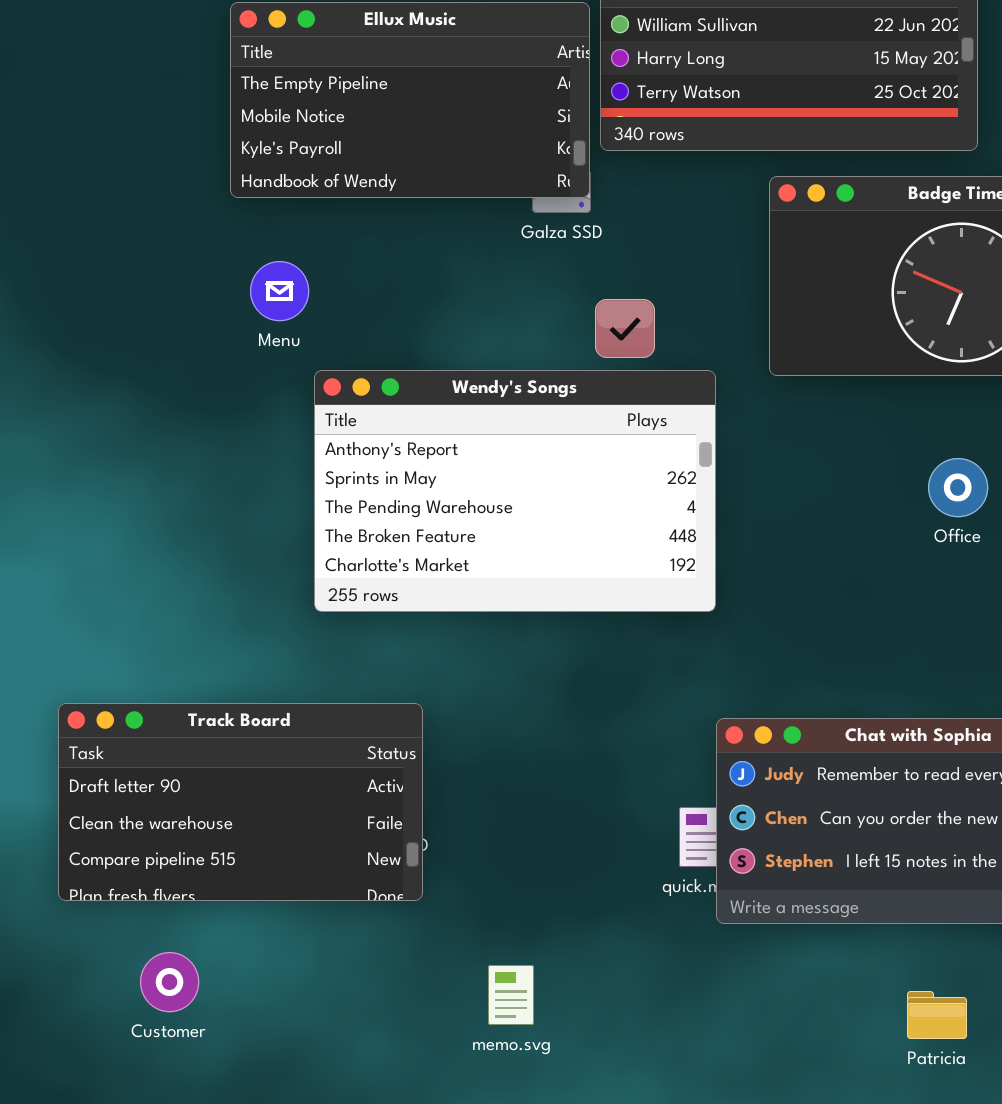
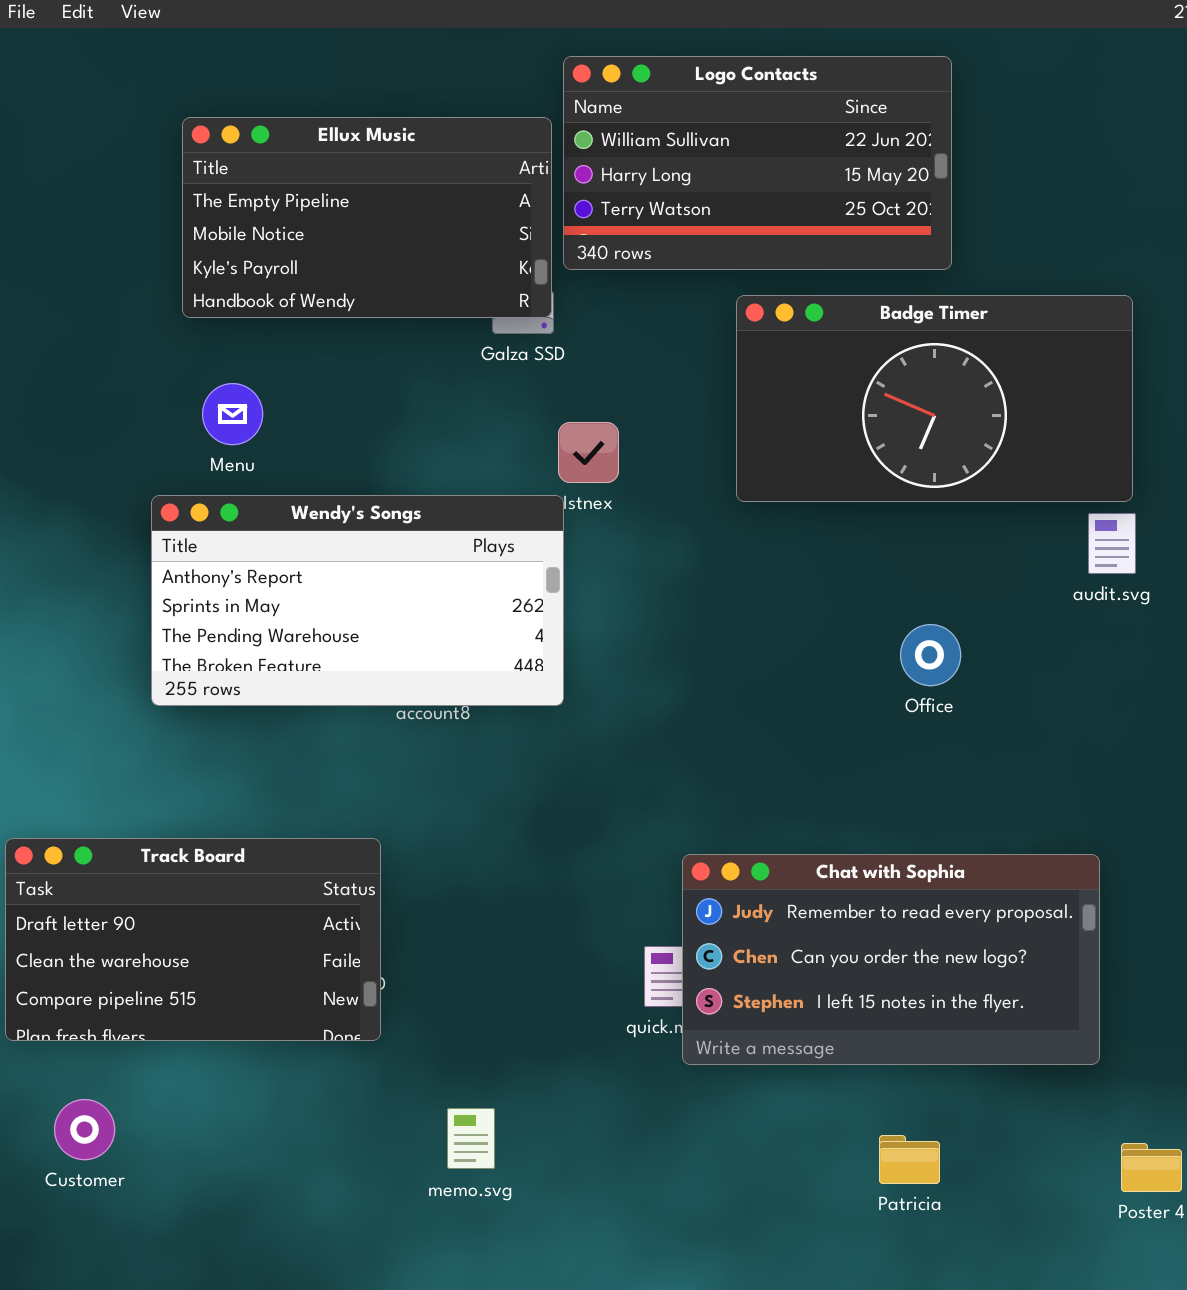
Wendy's Songs: [314,370,716,612] -> [151,495,564,706], moved, resized
Office: [928,458,988,517] -> [900,624,961,686], moved
Customer: [140,952,199,1012] -> [54,1099,115,1160], moved

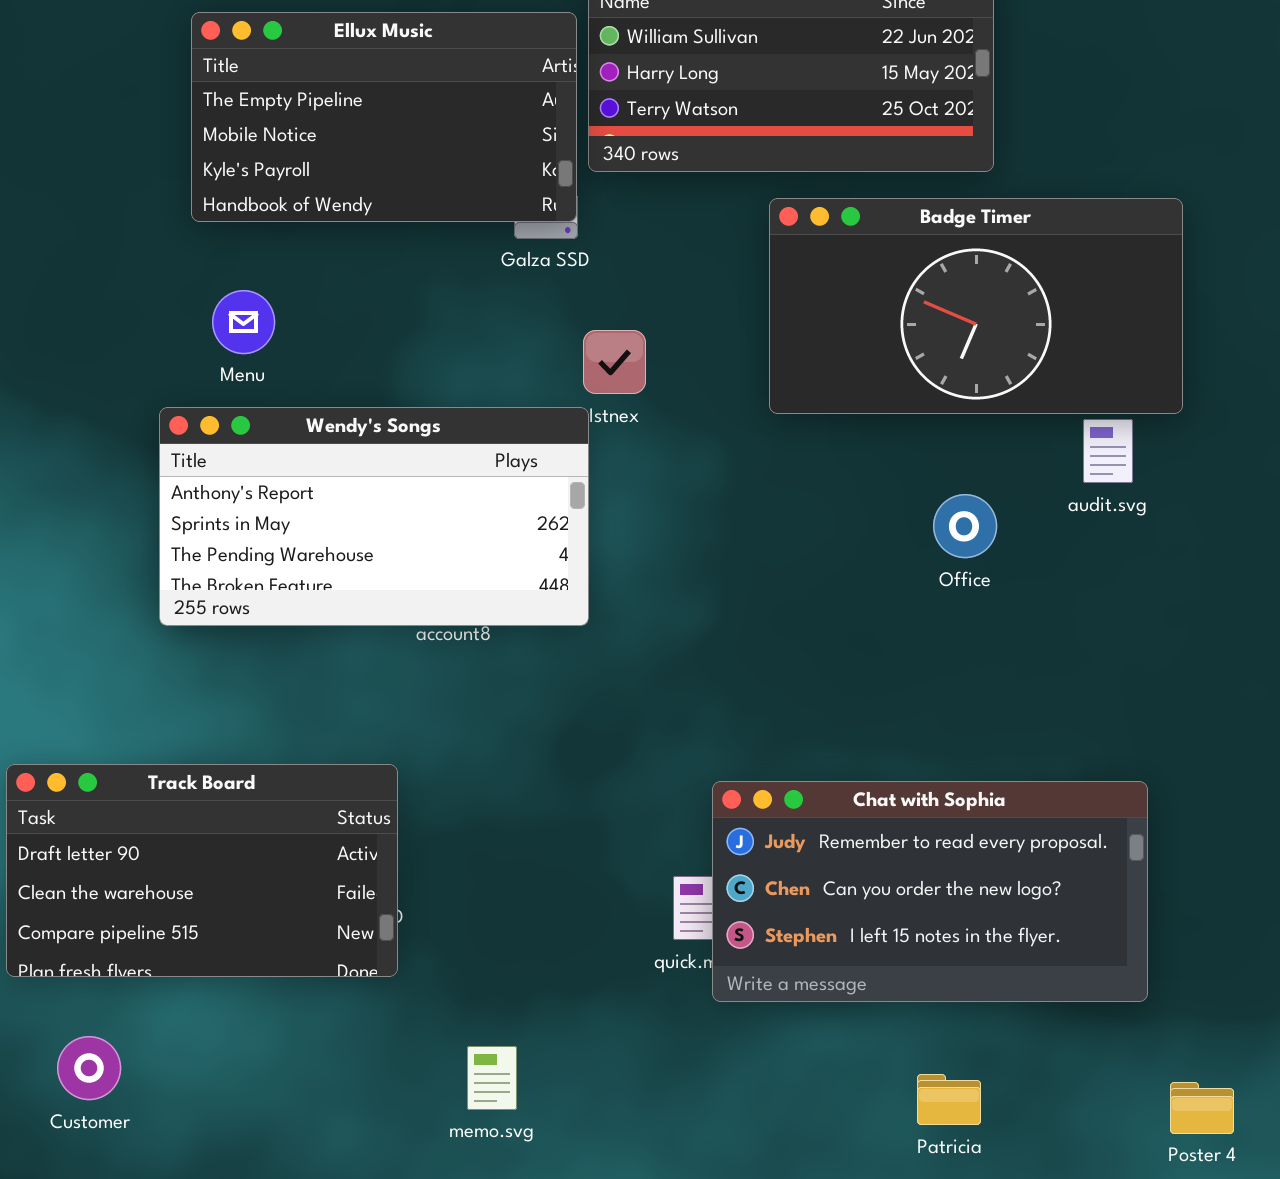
audit.svg: [1088,513,1136,574] -> [1083,419,1133,483], moved
Office: [900,624,961,686] -> [933,494,997,558], moved

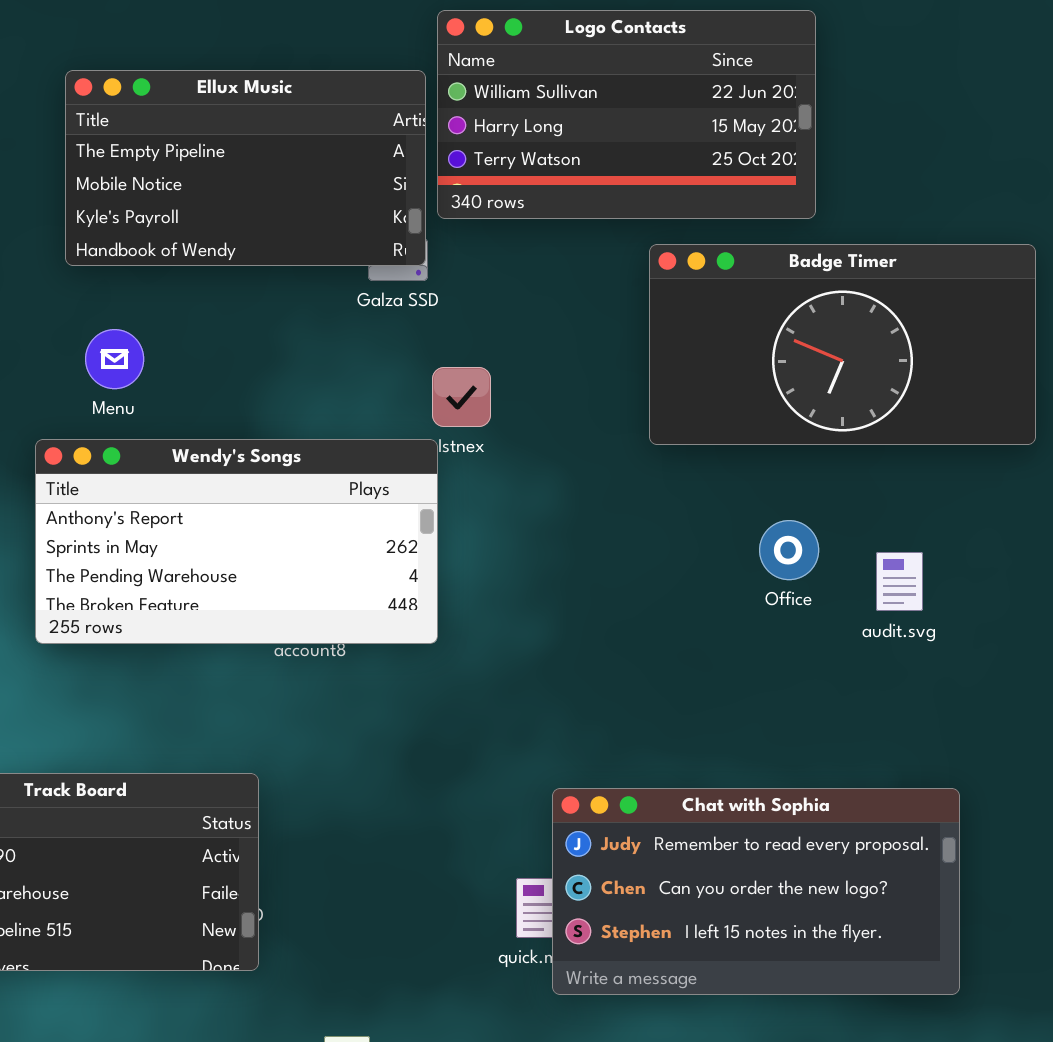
Badge Timer: [769,198,1183,414] -> [649,244,1036,445], moved
audit.svg: [1083,419,1133,483] -> [876,552,923,611], moved

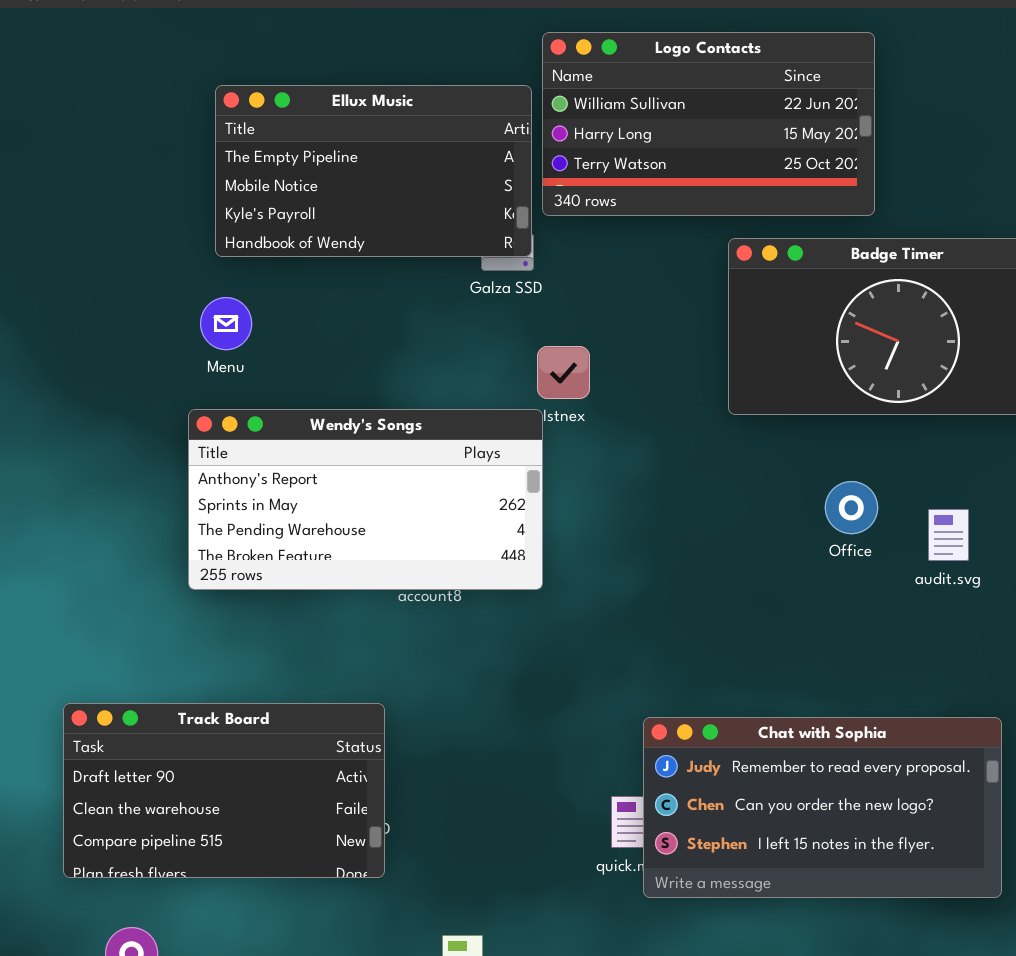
Menu: [85,329,144,389] -> [200,297,252,350], moved

